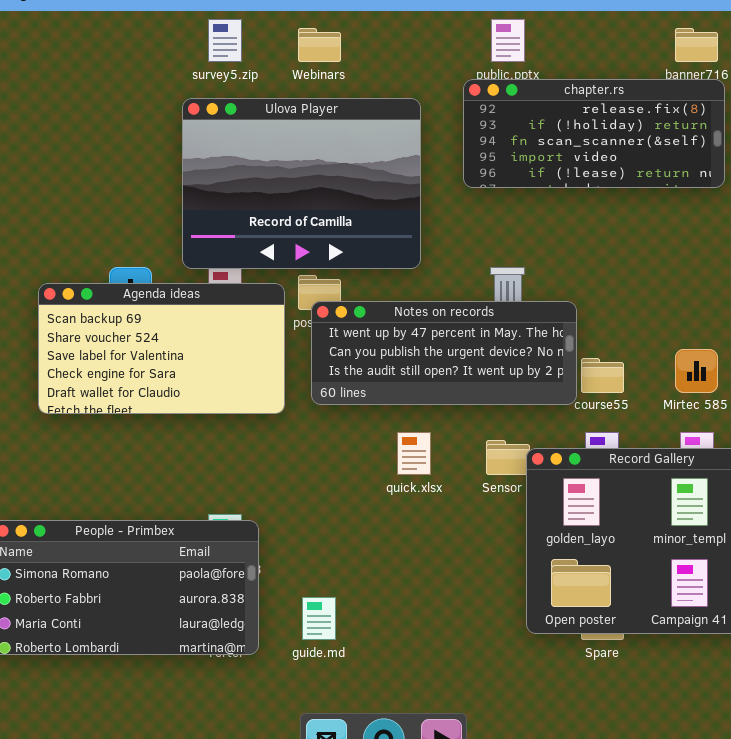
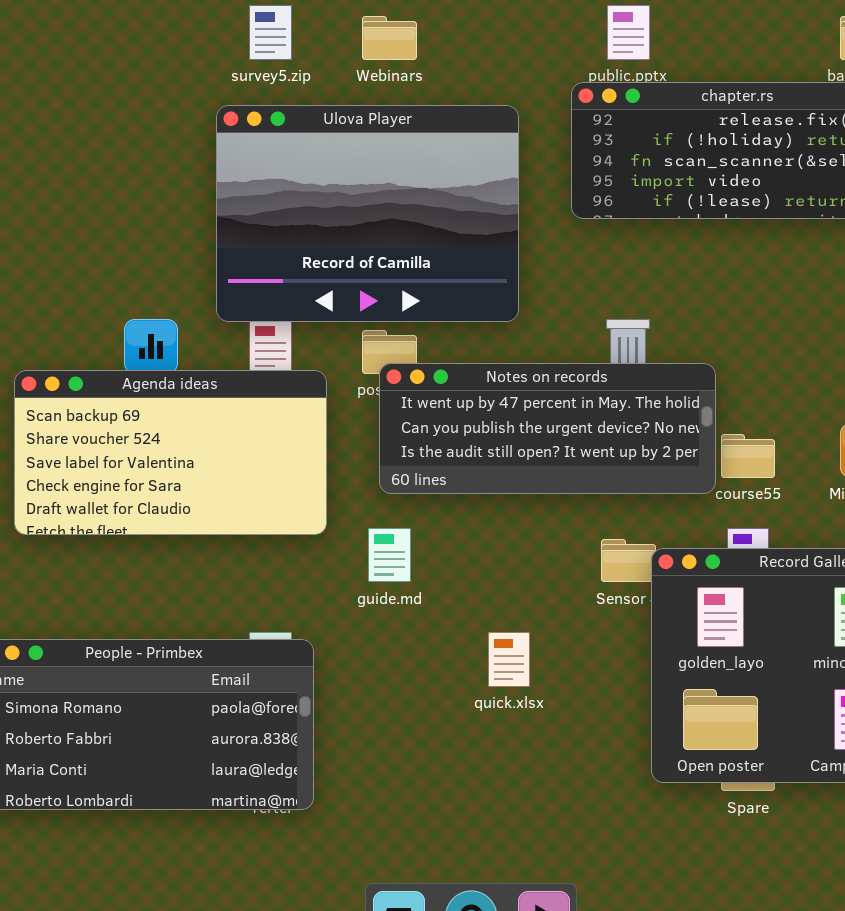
Agenda ideas: [38,283,285,414] -> [14,370,327,535], moved
quick.xlsx: [397,432,431,475] -> [488,632,530,687], moved
guide.md: [302,597,336,640] -> [368,528,411,582], moved

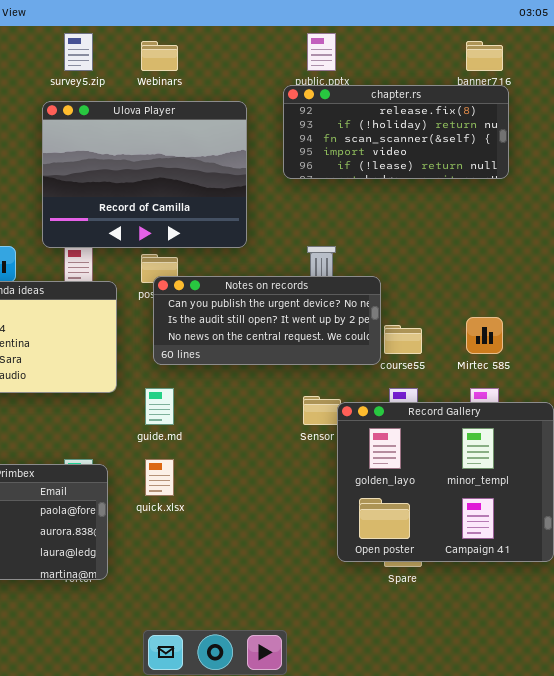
Notes on records: [379,363,716,494] -> [153,276,381,365], scrolled down 1 row
quick.xlsx: [488,632,530,687] -> [145,459,174,496], moved

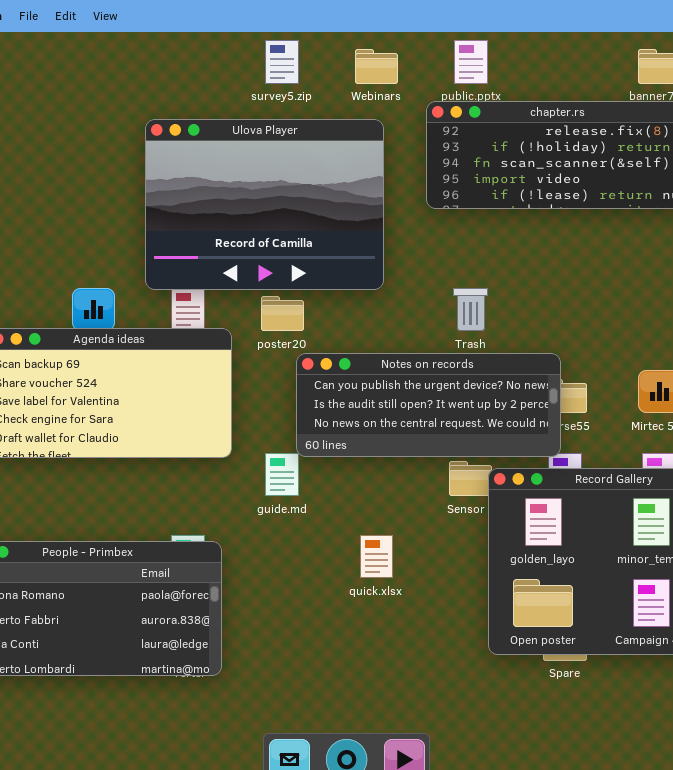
survey5.zip: [64,33,93,71] -> [265,40,299,84], moved
Webinars: [141,41,178,71] -> [355,49,398,84], moved
Notes on records: [153,276,381,365] -> [296,353,561,457], moved
quick.xlsx: [145,459,174,496] -> [360,535,393,578], moved

